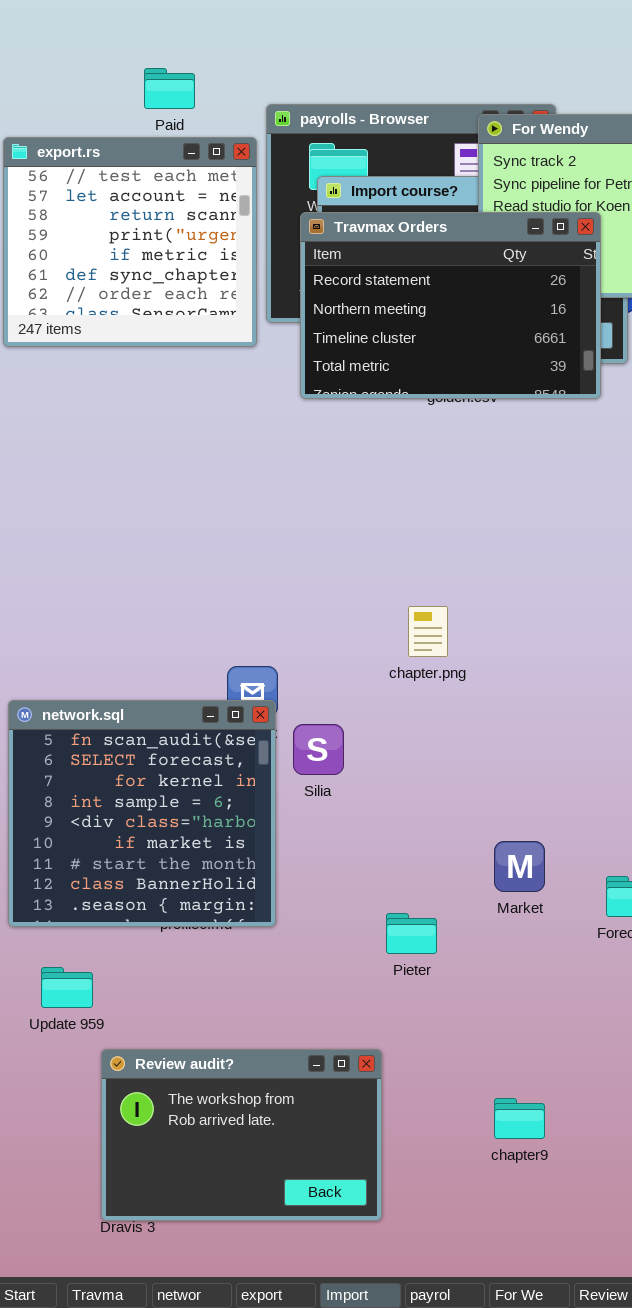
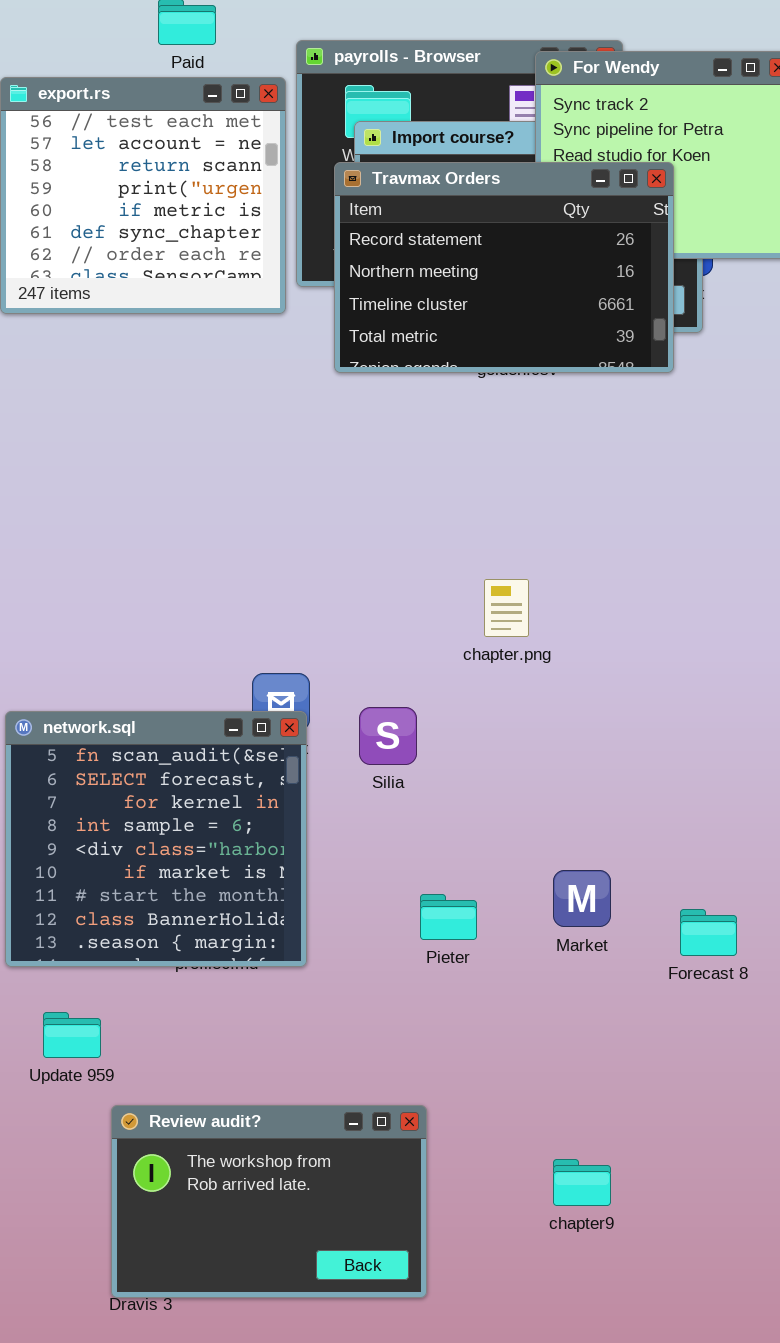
chapter.png: [408,606,448,657] -> [484,579,529,637], moved
Silia: [293,724,344,775] -> [359,707,417,765], moved
Pieter: [386,913,437,954] -> [420,894,477,940], moved

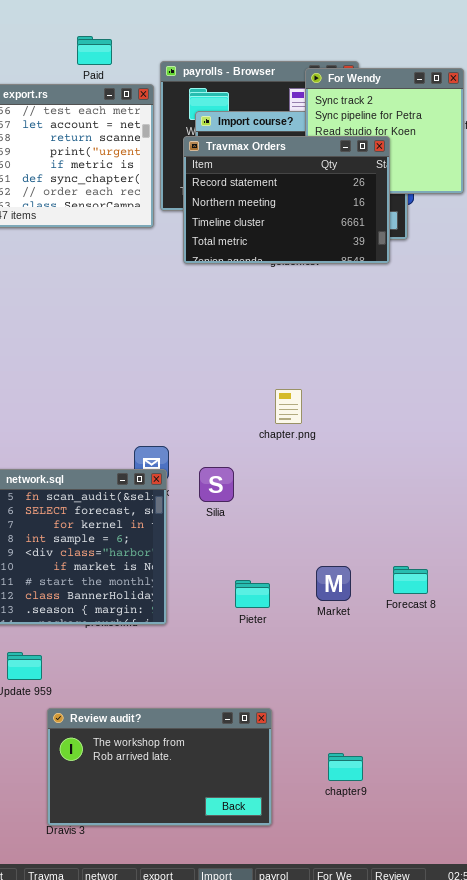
Forecast 8: [680,909,737,956] -> [393,566,428,594], moved
Review audit?: [111,1105,427,1298] -> [47,708,272,826], resized
chapter9: [553,1159,611,1206] -> [328,753,363,781], moved

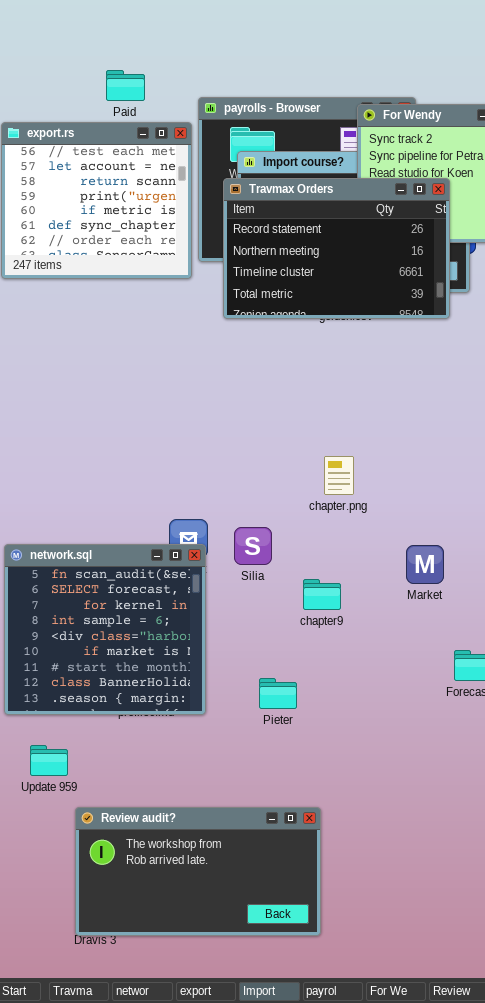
Silia: [199,467,234,502] -> [234,527,272,565], moved
Market: [316,566,351,601] -> [406,545,444,584], moved
Pieter: [235,580,270,608] -> [259,678,297,709], moved
chapter9: [328,753,363,781] -> [303,579,341,610], moved

